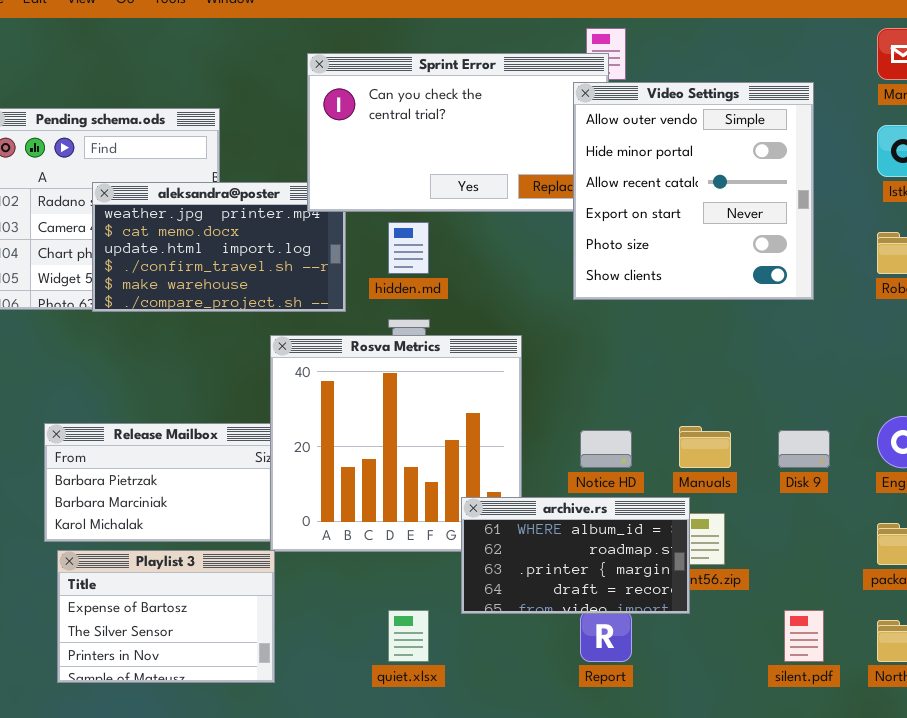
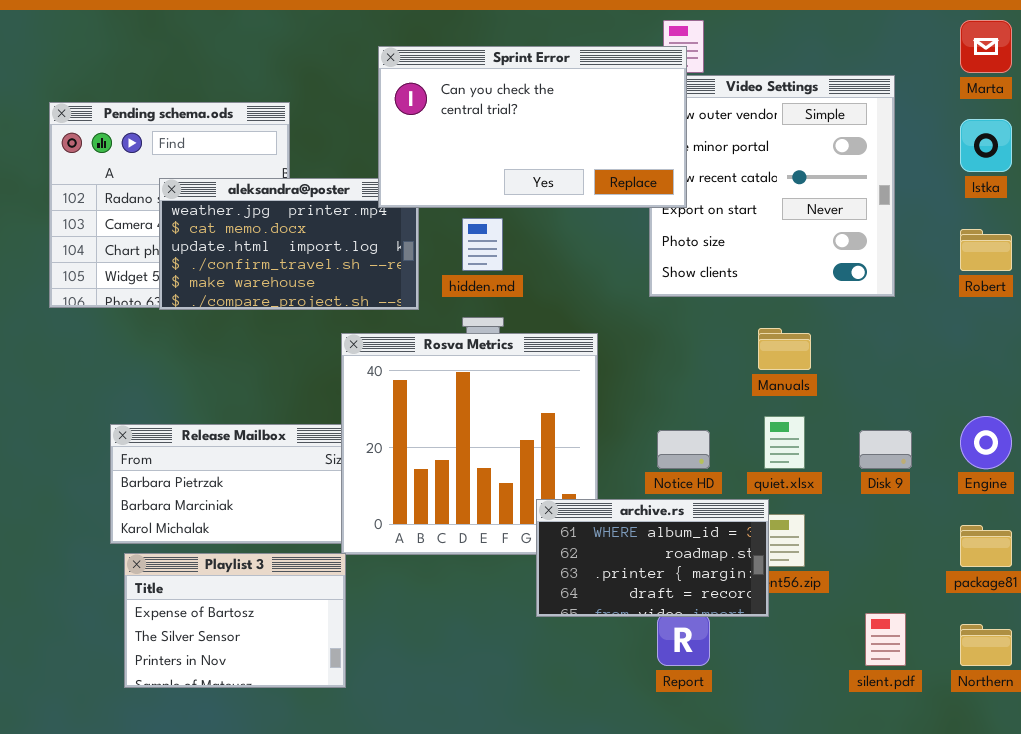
Sprint Error: [307,53,609,212] -> [378,46,687,208], raised
Manuals: [679,426,731,468] -> [758,328,811,370], moved
quiet.xlsx: [388,610,429,662] -> [764,416,805,469], moved

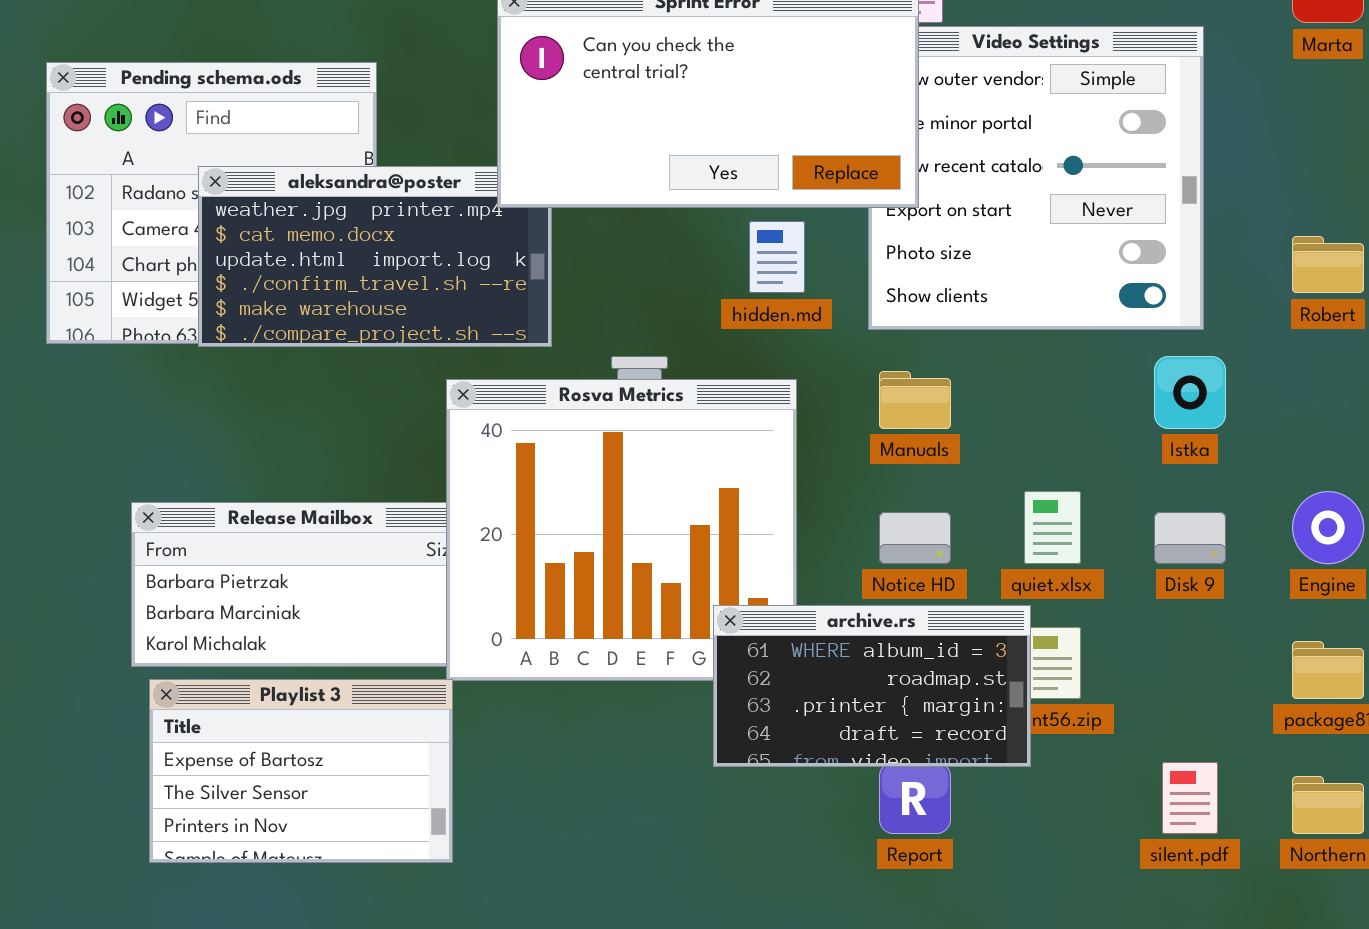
Istka: [960,119,1012,172] -> [1154,356,1226,429], moved
hidden.md: [462,218,503,271] -> [749,221,805,293], moved
Manuals: [758,328,811,370] -> [879,371,951,429], moved

